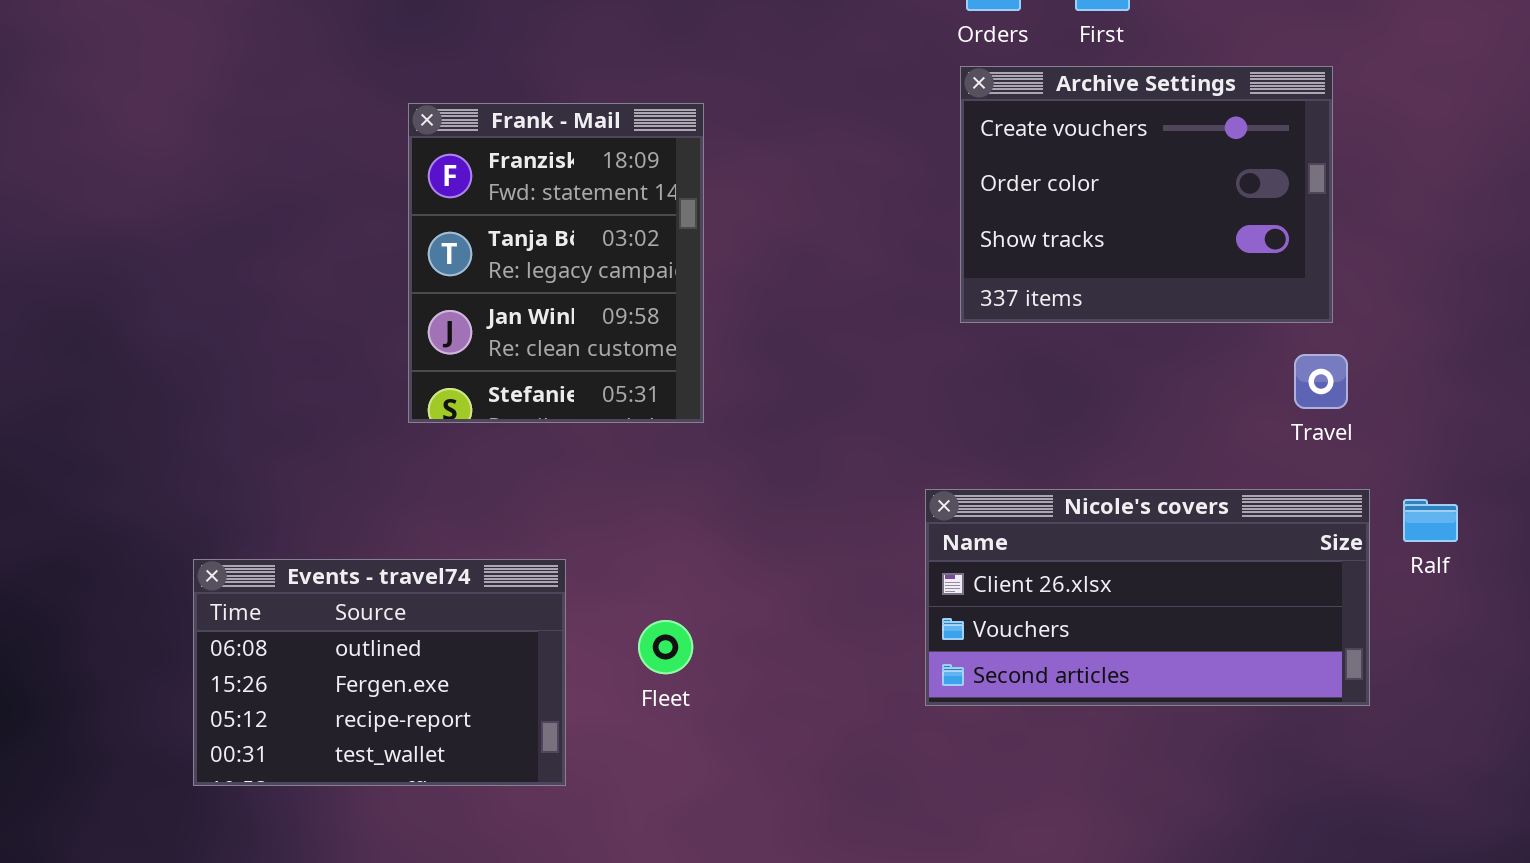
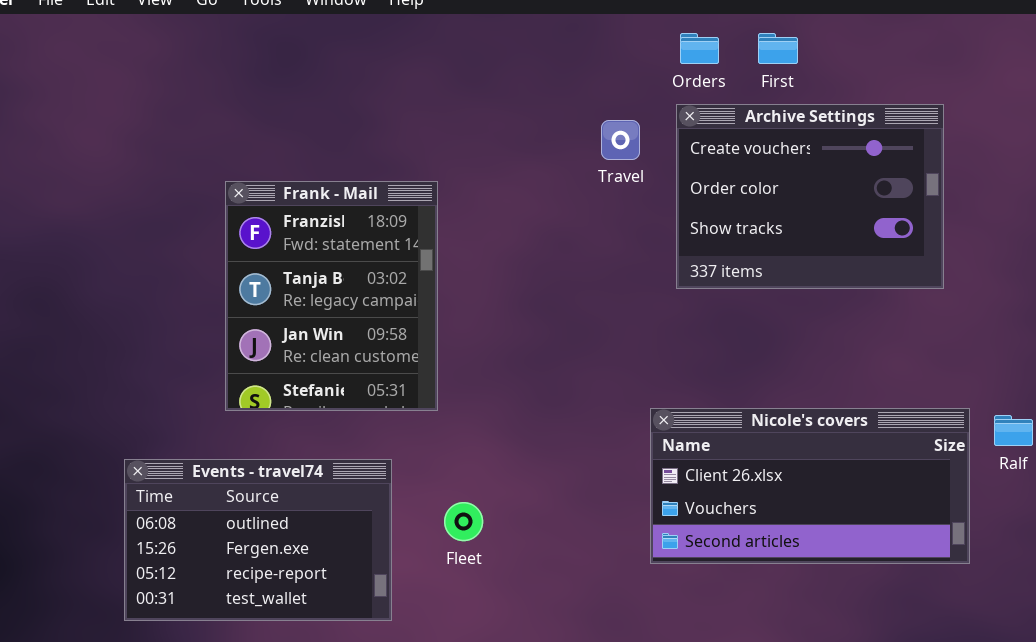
Frank - Mail: [408,103,704,423] -> [225,181,438,411], moved
Travel: [1294,354,1348,409] -> [601,120,640,160], moved

